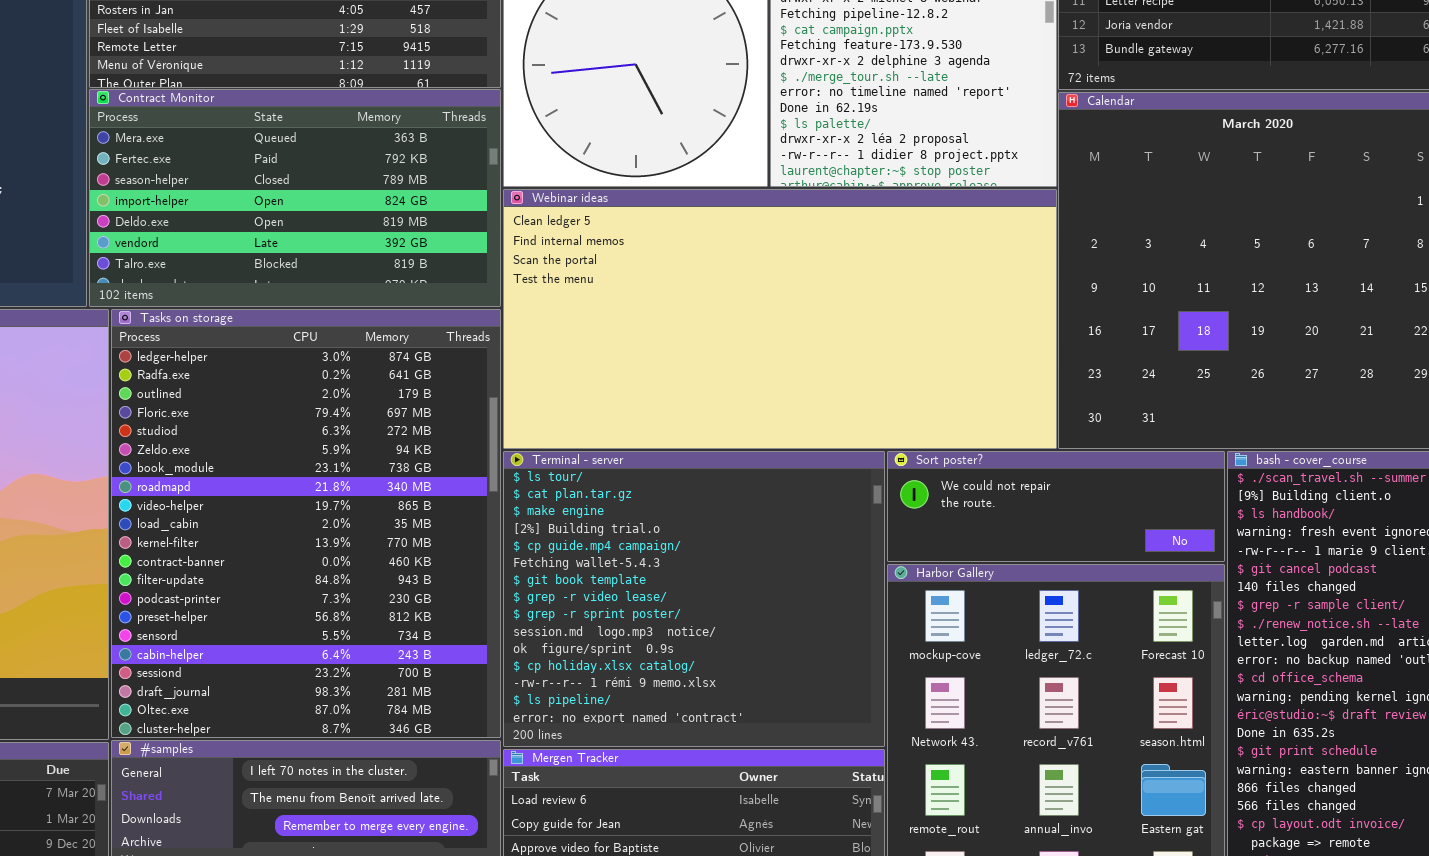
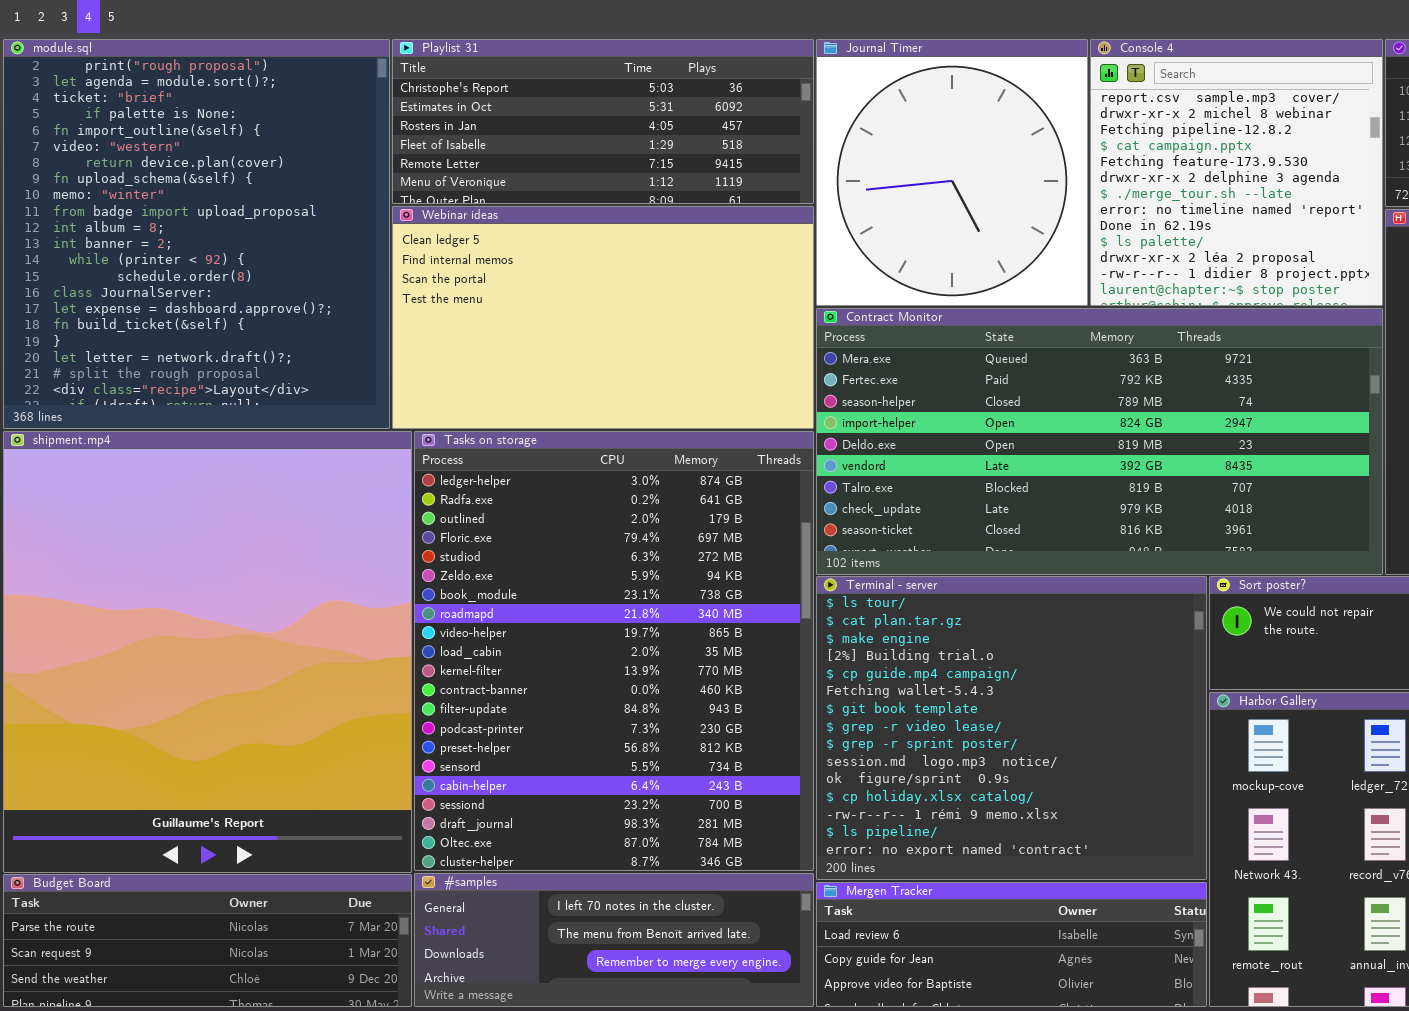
Contract Monitor: [89,89,501,307] -> [816,308,1383,575], moved, resized
Webinar ideas: [503,189,1057,449] -> [392,206,814,429], moved, resized

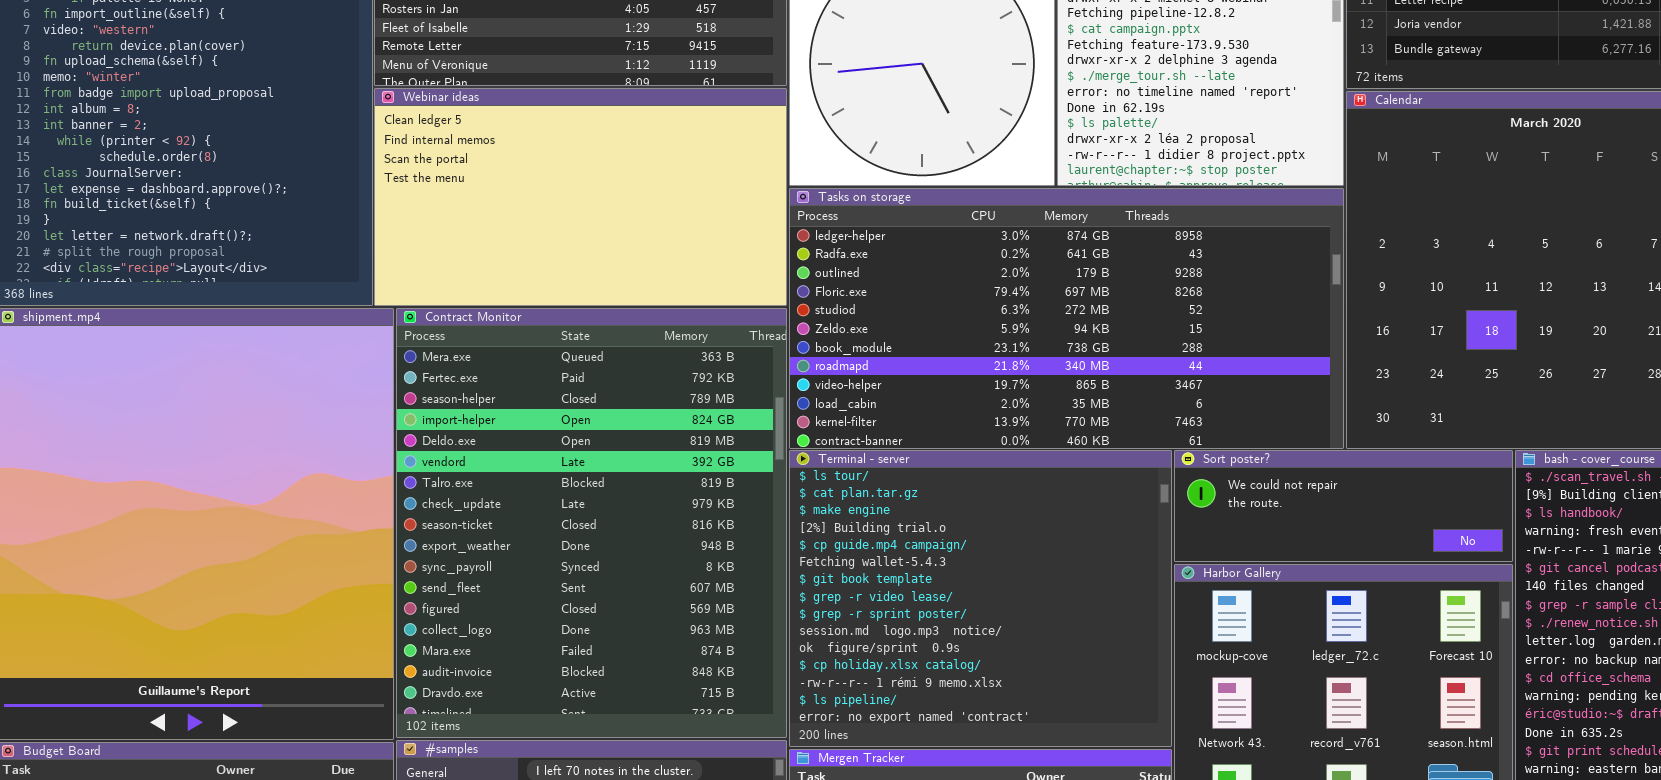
Contract Monitor: [816,308,1383,575] -> [396,308,787,738], moved, resized
Tasks on storage: [414,431,814,871] -> [789,188,1344,449], moved, resized

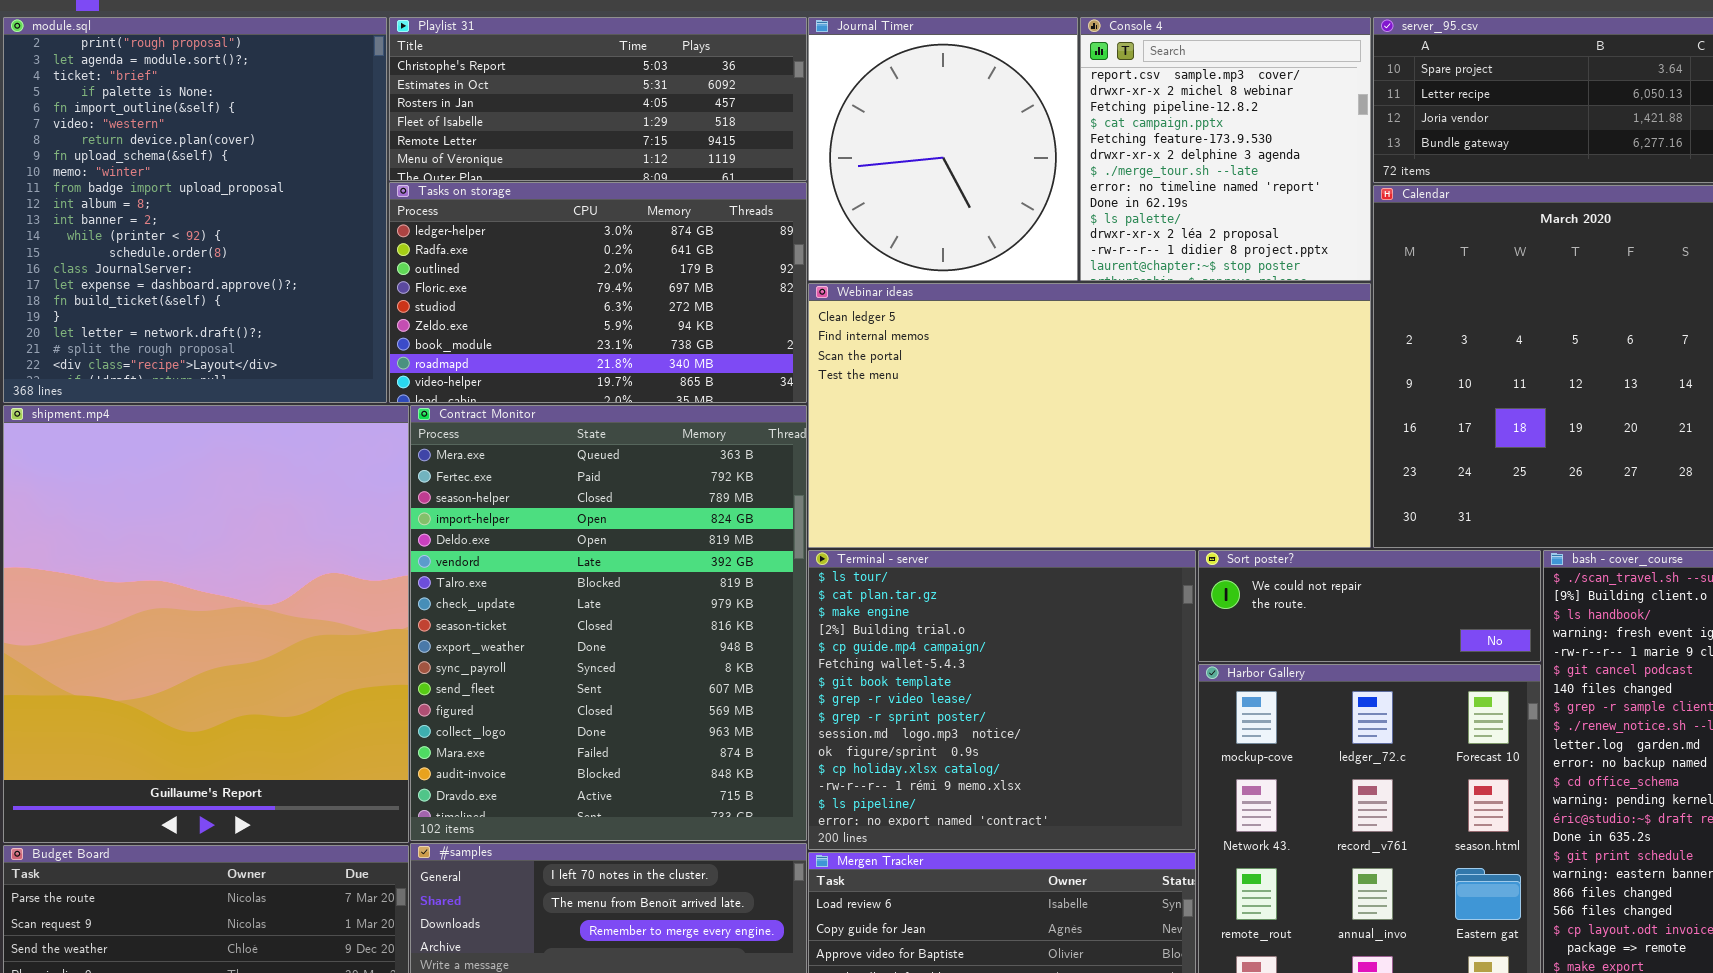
Webinar ideas: [374,88,787,306] -> [808,283,1371,548], moved, resized
Tasks on storage: [789,188,1344,449] -> [389,182,807,403], moved, resized

